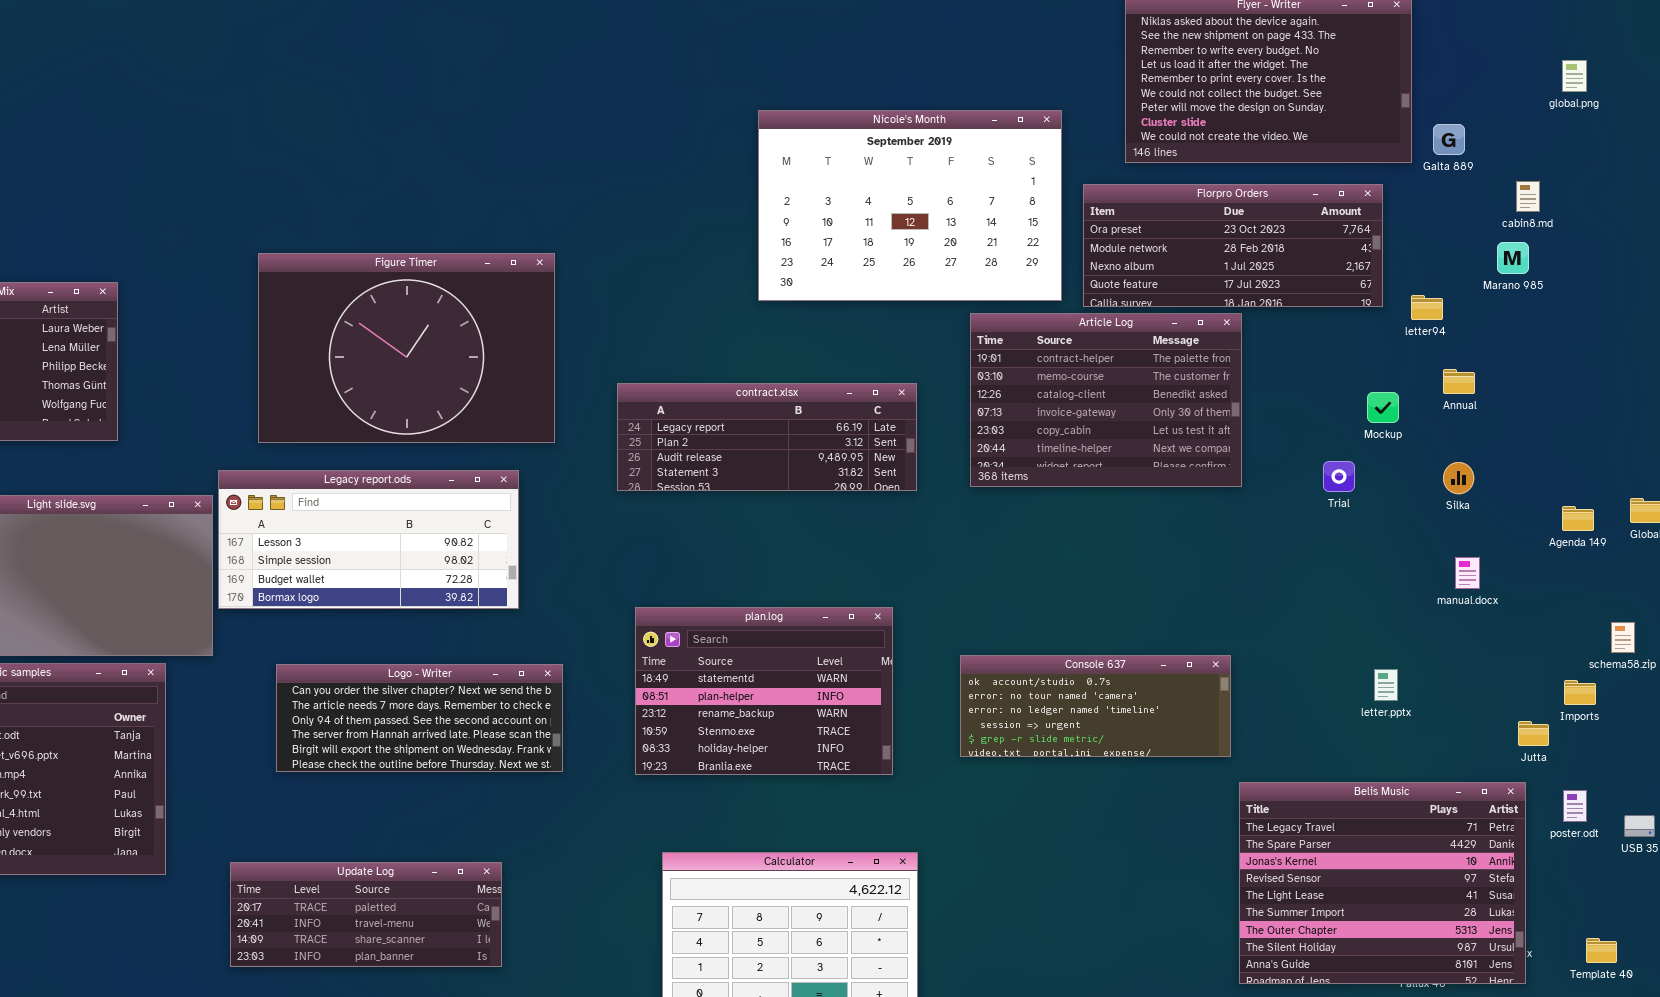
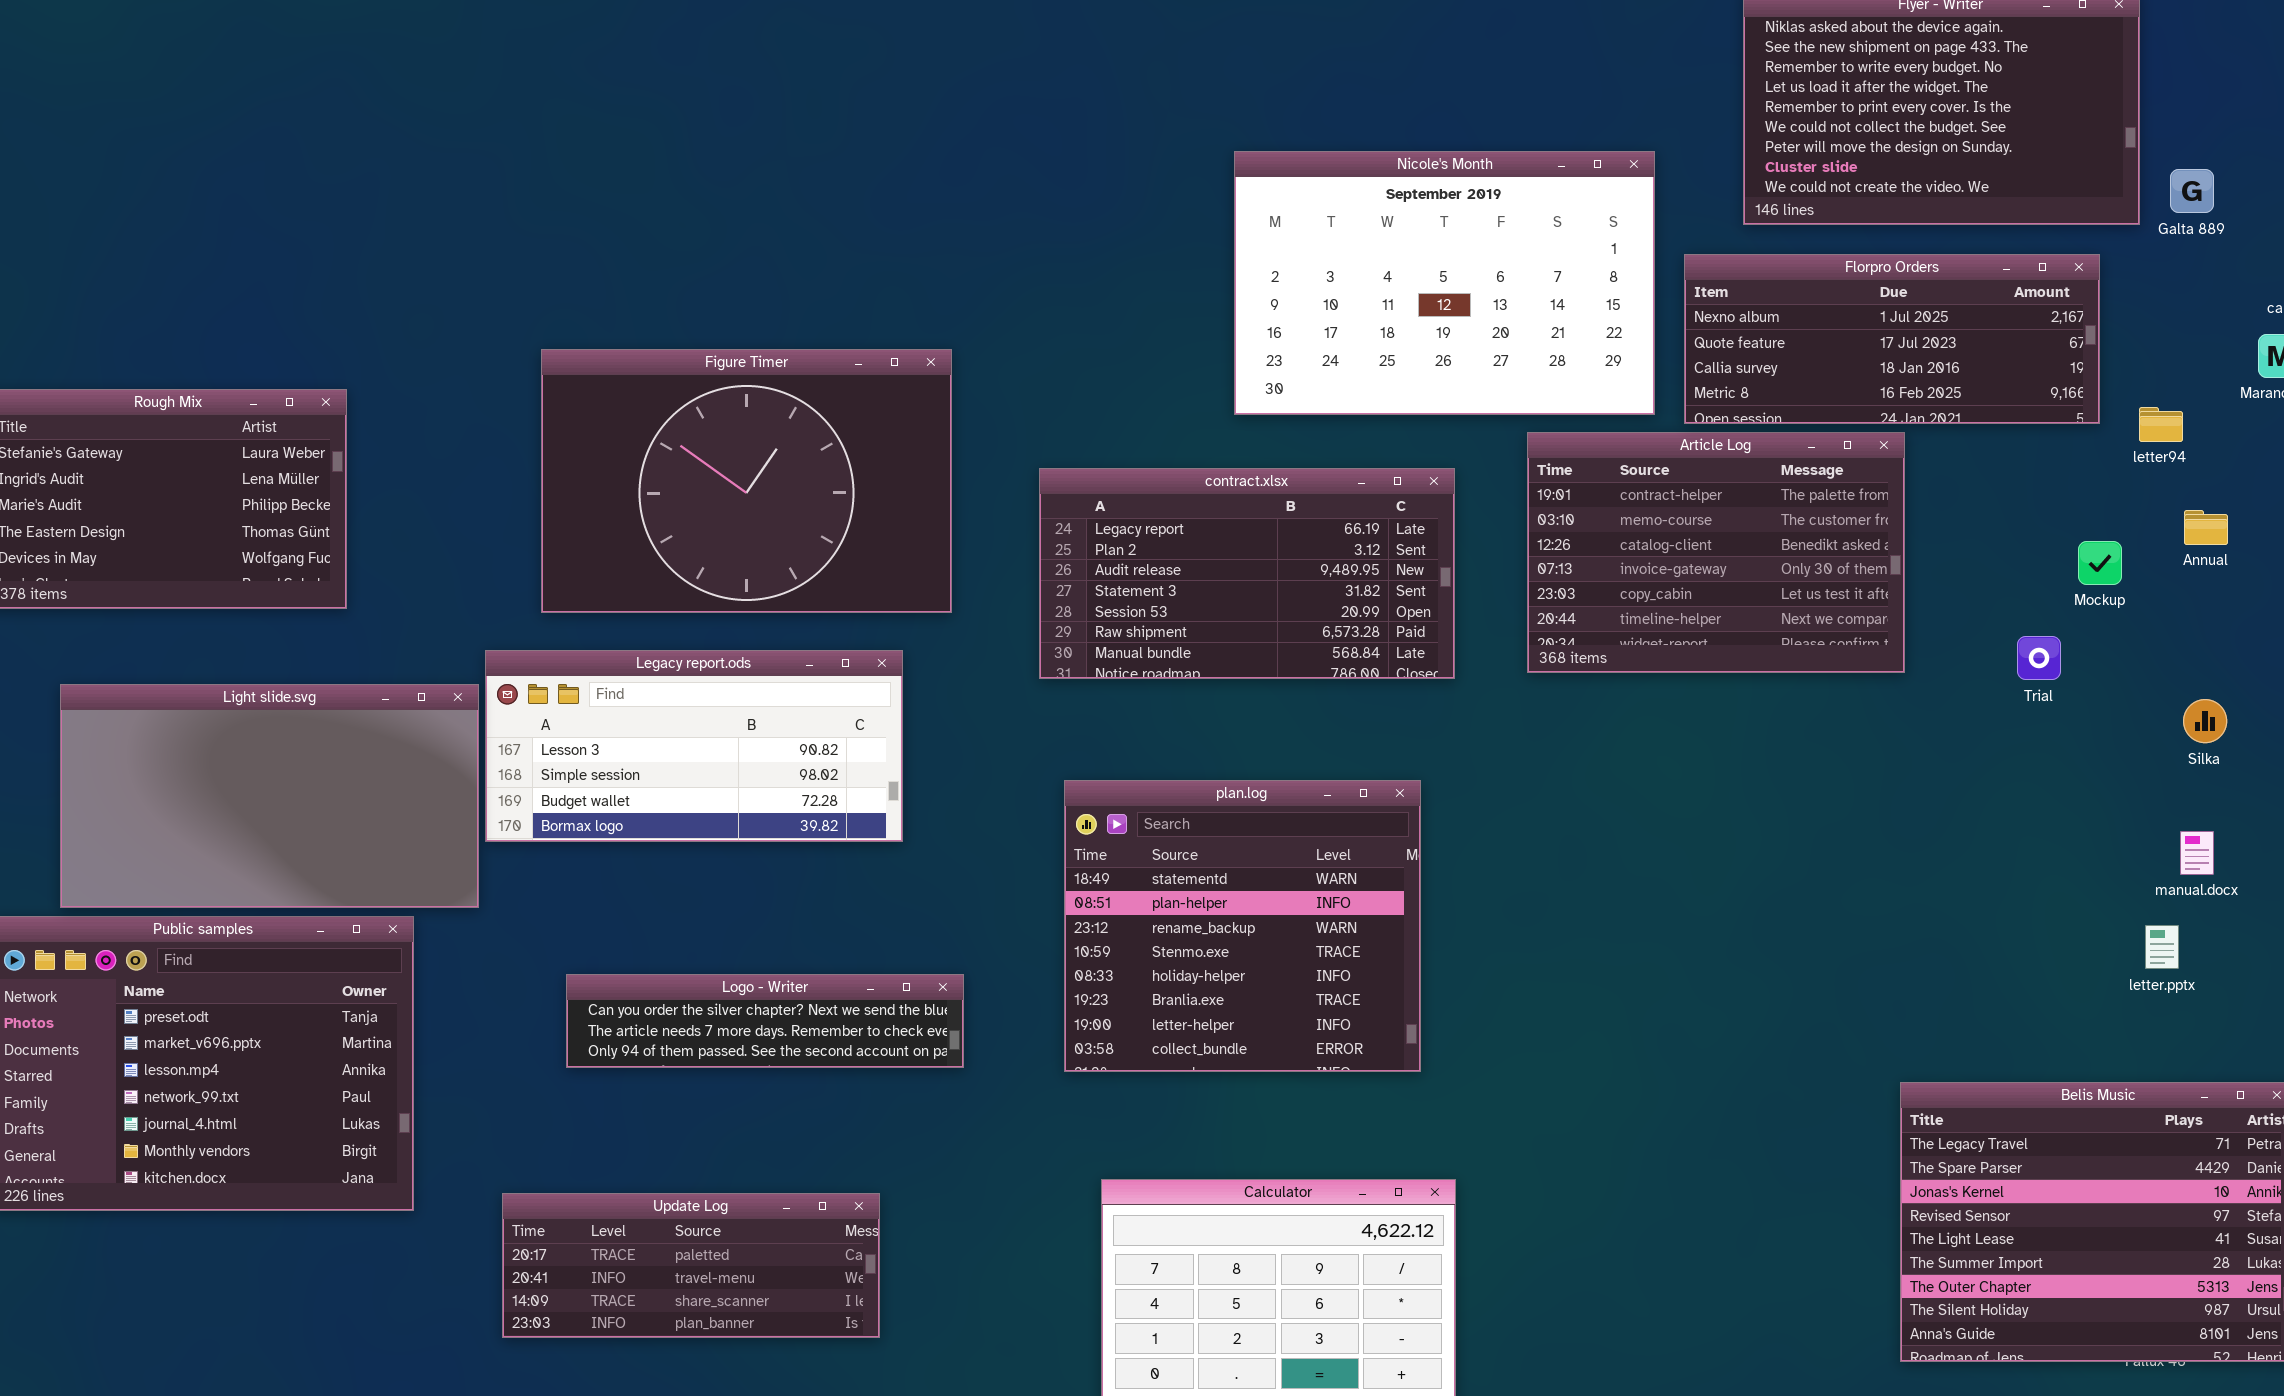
Florpro Orders: [1083,184,1383,307] -> [1684,254,2100,424], scrolled down 2 rows
contract.xlsx: [617,383,917,491] -> [1039,468,1455,679], resized
Silka: [1443,462,1474,494] -> [2183,699,2227,743], moved
manual.docx: [1455,557,1480,589] -> [2180,831,2214,875], moved
plan.log: [635,607,893,775] -> [1064,780,1421,1072], resized
Console 637: [960,655,1231,757] -> none, closed
Logo - Writer: [276,664,563,772] -> [566,974,964,1068], resized
letter.pptx: [1374,669,1398,701] -> [2145,925,2179,969], moved

